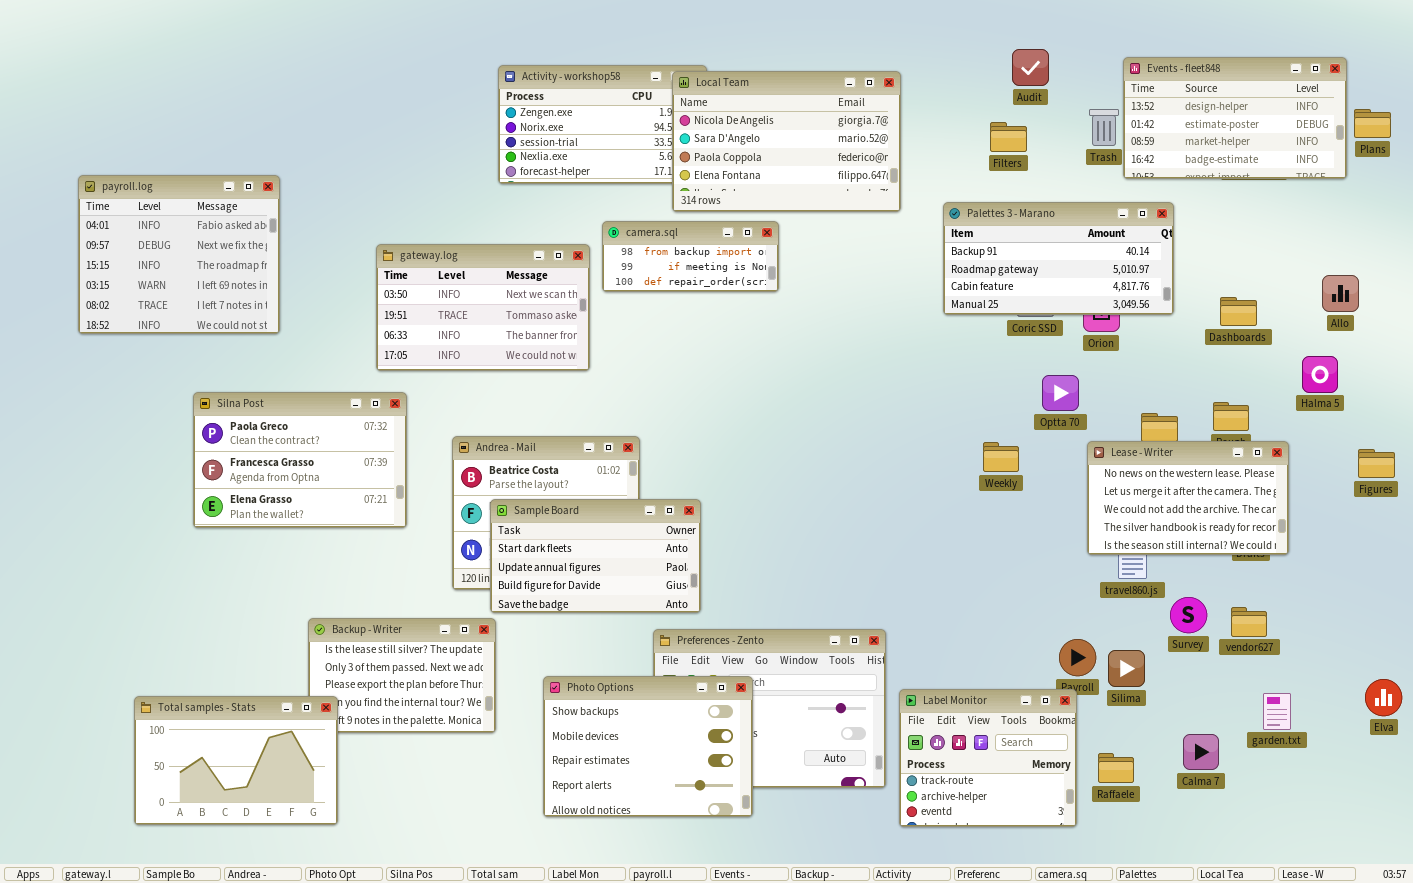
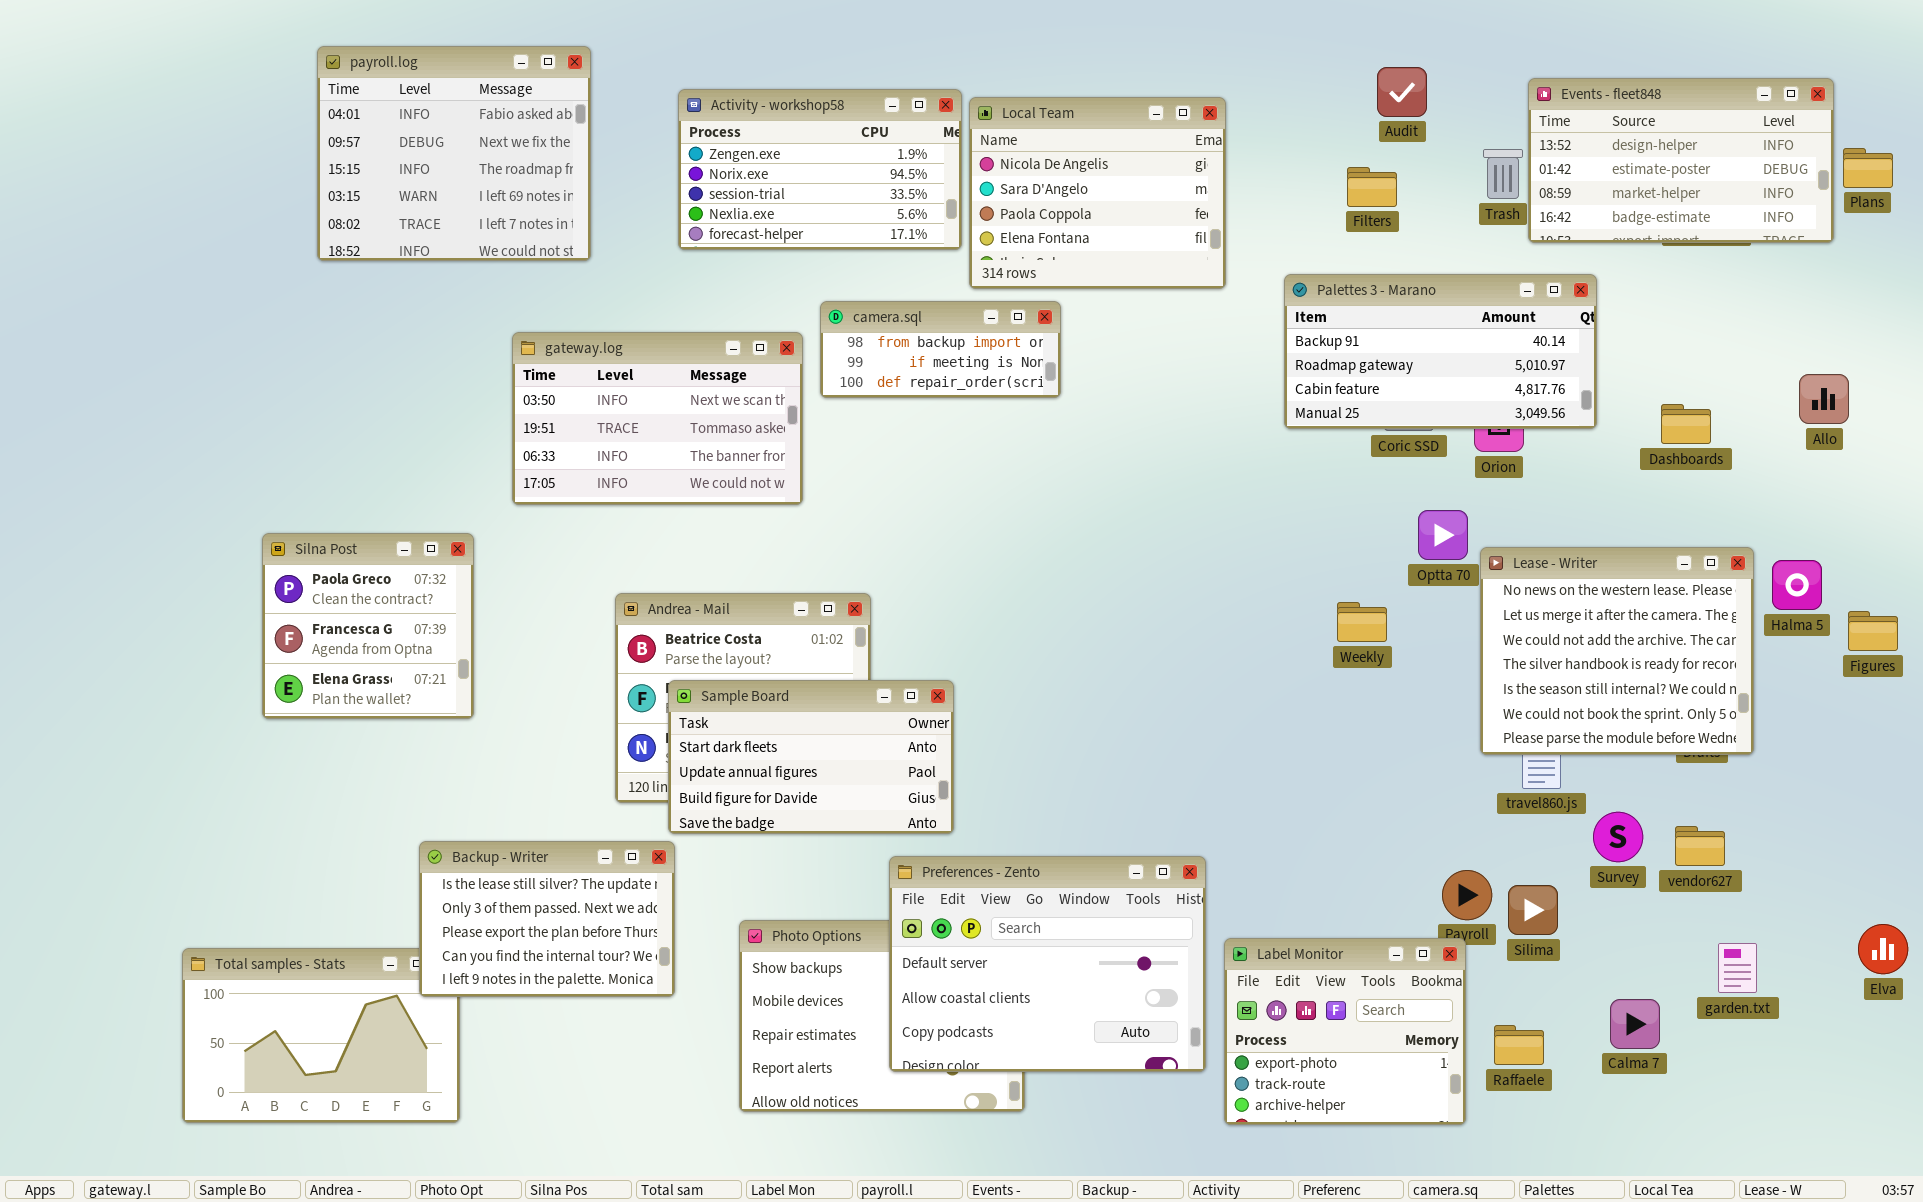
Local Team: [672,71,901,212] -> [969,97,1226,289], resized
payroll.log: [78,175,280,334] -> [317,46,591,261], moved
Halma 5: [1302,356,1338,393] -> [1772,560,1822,610], moved
Silna Post: [193,392,407,528] -> [262,533,474,719], resized
Lease - Writer: [1087,441,1289,555] -> [1480,547,1754,755], resized
Backup - Writer: [308,618,496,733] -> [419,841,675,997], raised
Preferences - Zento: [653,629,886,788] -> [889,856,1206,1072], raised
Label Monitor: [899,689,1077,827] -> [1224,938,1466,1125], scrolled up 1 row

